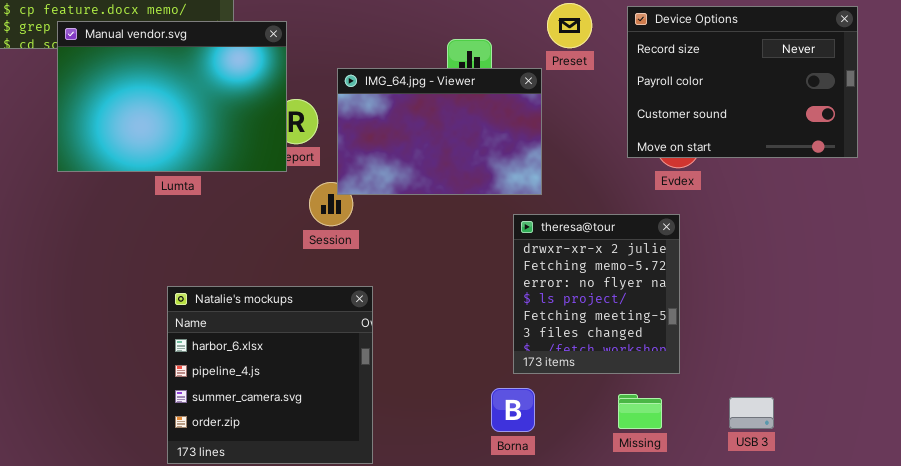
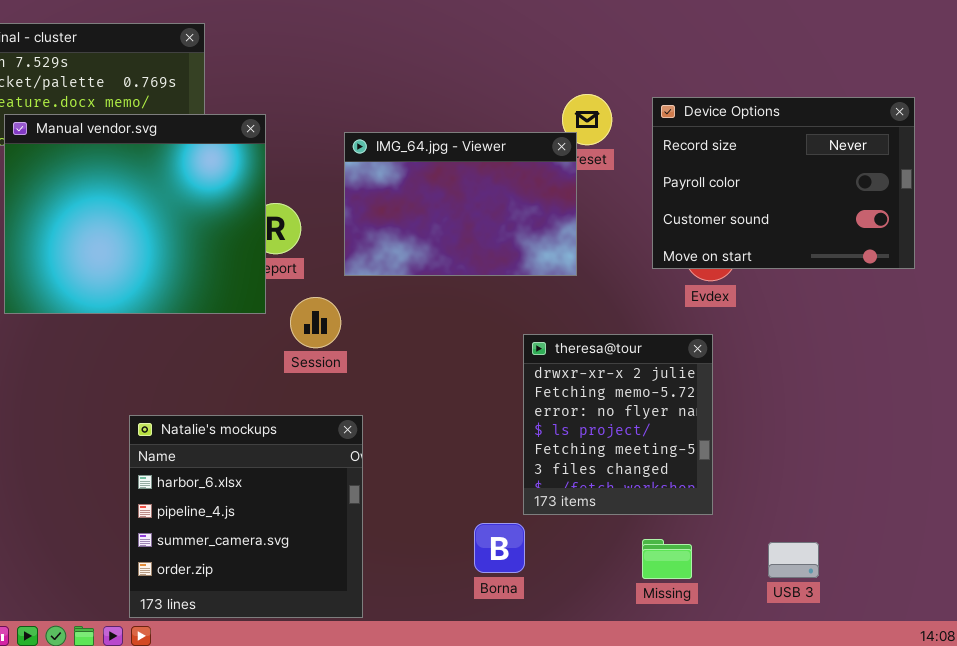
Manual vendor.svg: [57,21,287,172] -> [4,114,266,314], resized
IMG_64.jpg - Viewer: [337,68,542,195] -> [344,132,577,276], moved
Borna: [491,388,535,432] -> [474,523,525,573], moved

